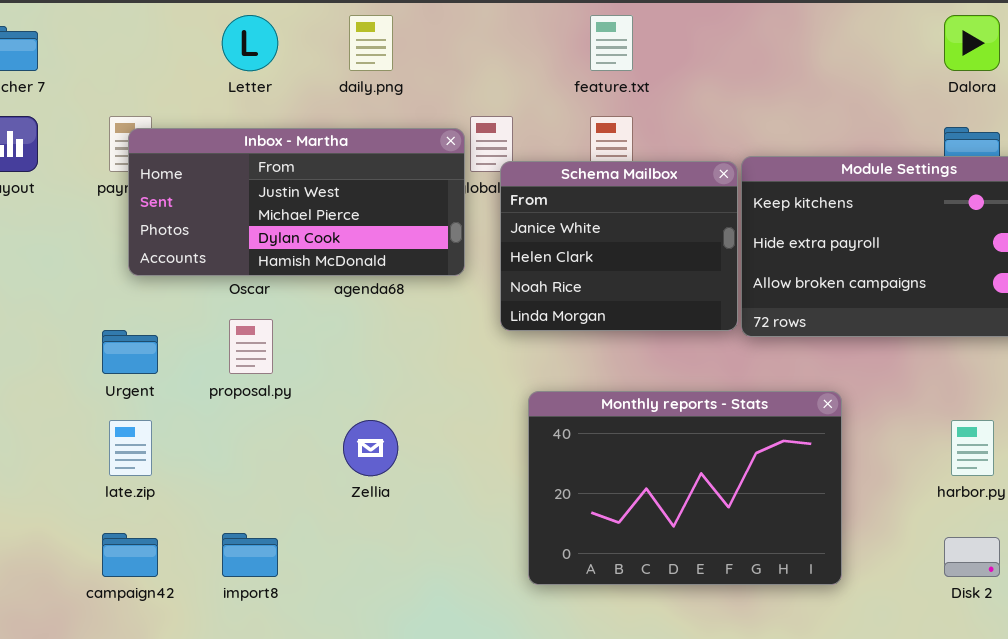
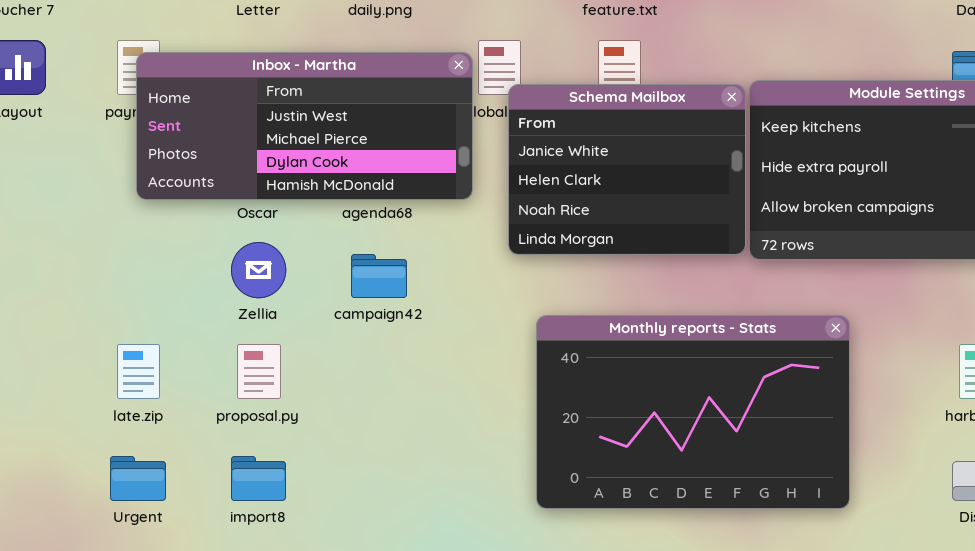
proposal.py: [229,319,273,374] -> [237,344,281,399], moved
Urgent: [102,330,158,374] -> [110,456,166,501], moved
Zellia: [343,420,398,476] -> [231,242,286,298], moved
campaign42: [102,533,158,577] -> [351,254,407,298], moved

